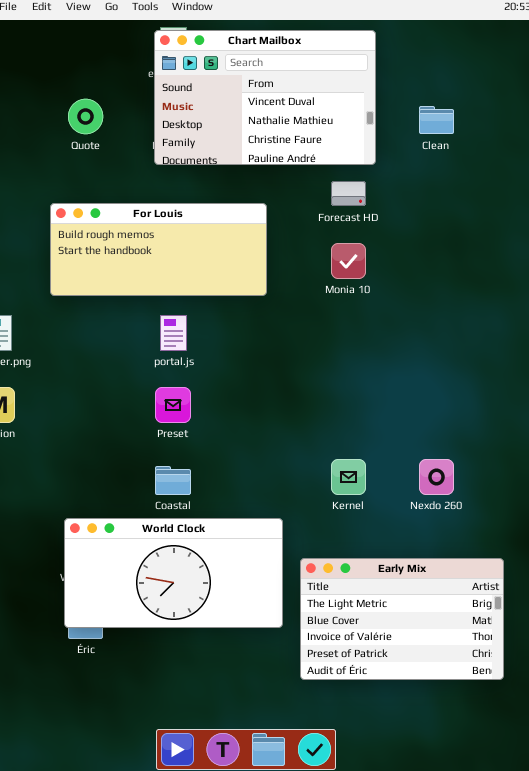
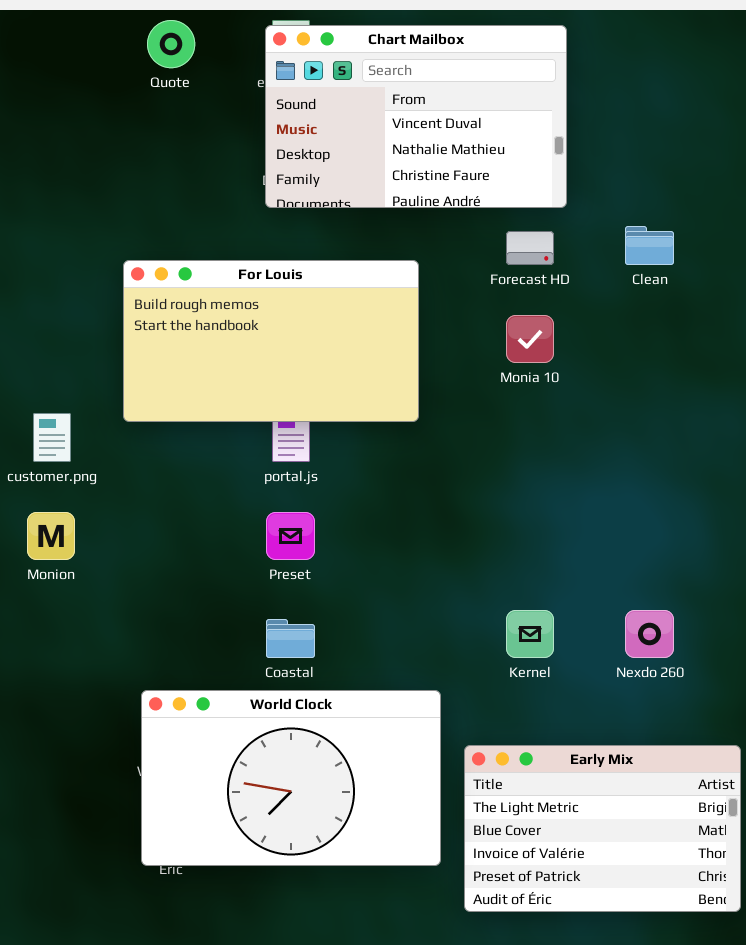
Quote: [68,99,103,134] -> [147,20,195,68], moved
Clean: [419,106,454,134] -> [625,226,674,265], moved
For Louis: [50,203,267,296] -> [123,260,419,422], resized
World Clock: [64,518,283,628] -> [141,690,441,866], resized

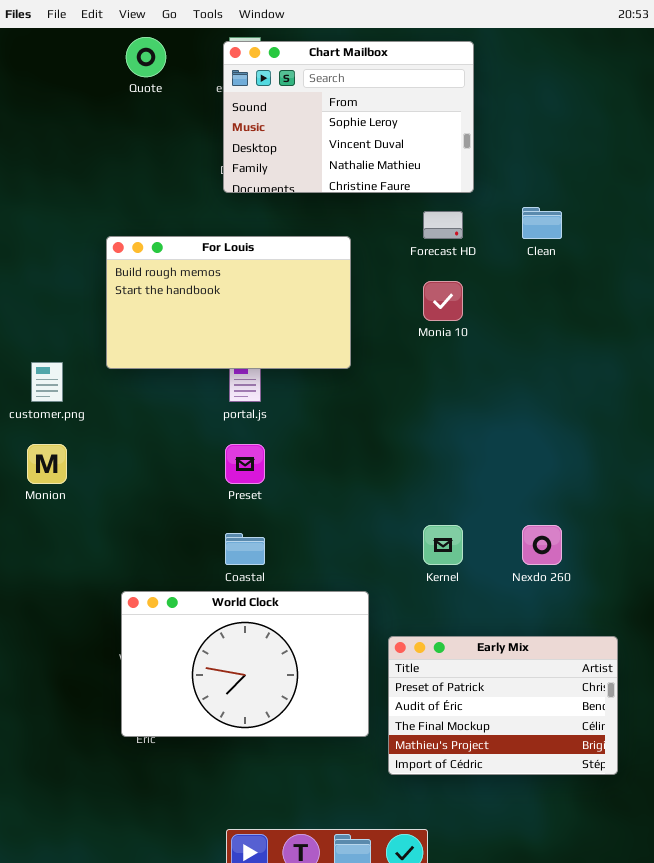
Chart Mailbox: [265,25,567,208] -> [223,41,474,193], scrolled up 1 row
Early Mix: [464,745,741,912] -> [388,636,618,775], scrolled down 3 rows

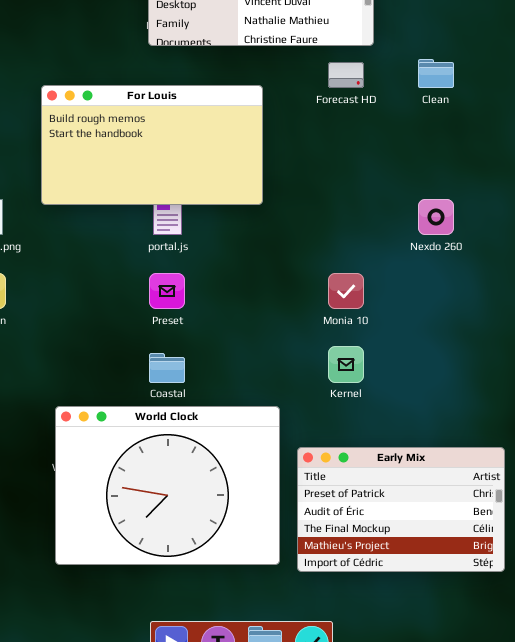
Monia 10: [423,281,463,321] -> [328,273,364,309], moved
Nexdo 260: [522,525,562,565] -> [418,199,454,235], moved
World Clock: [121,591,369,737] -> [55,406,280,565], resized

